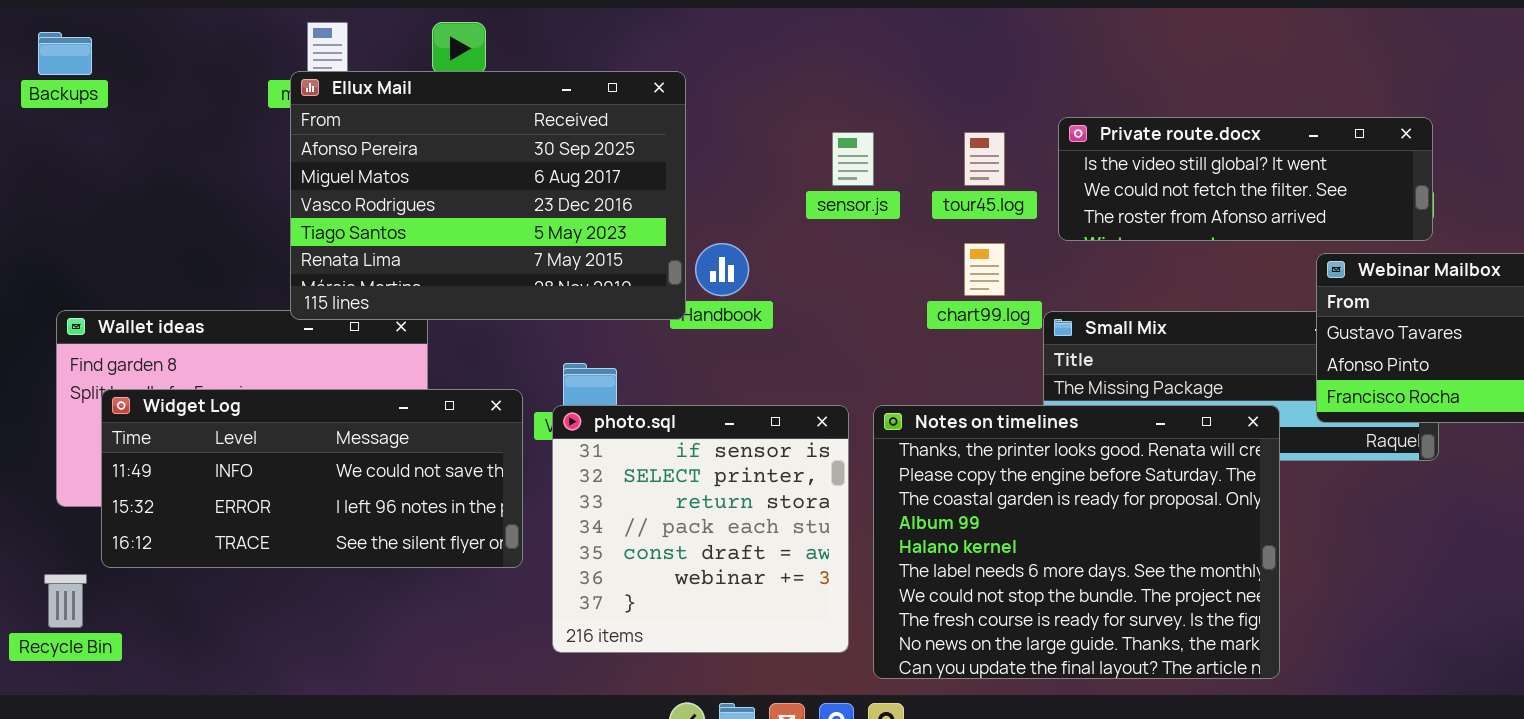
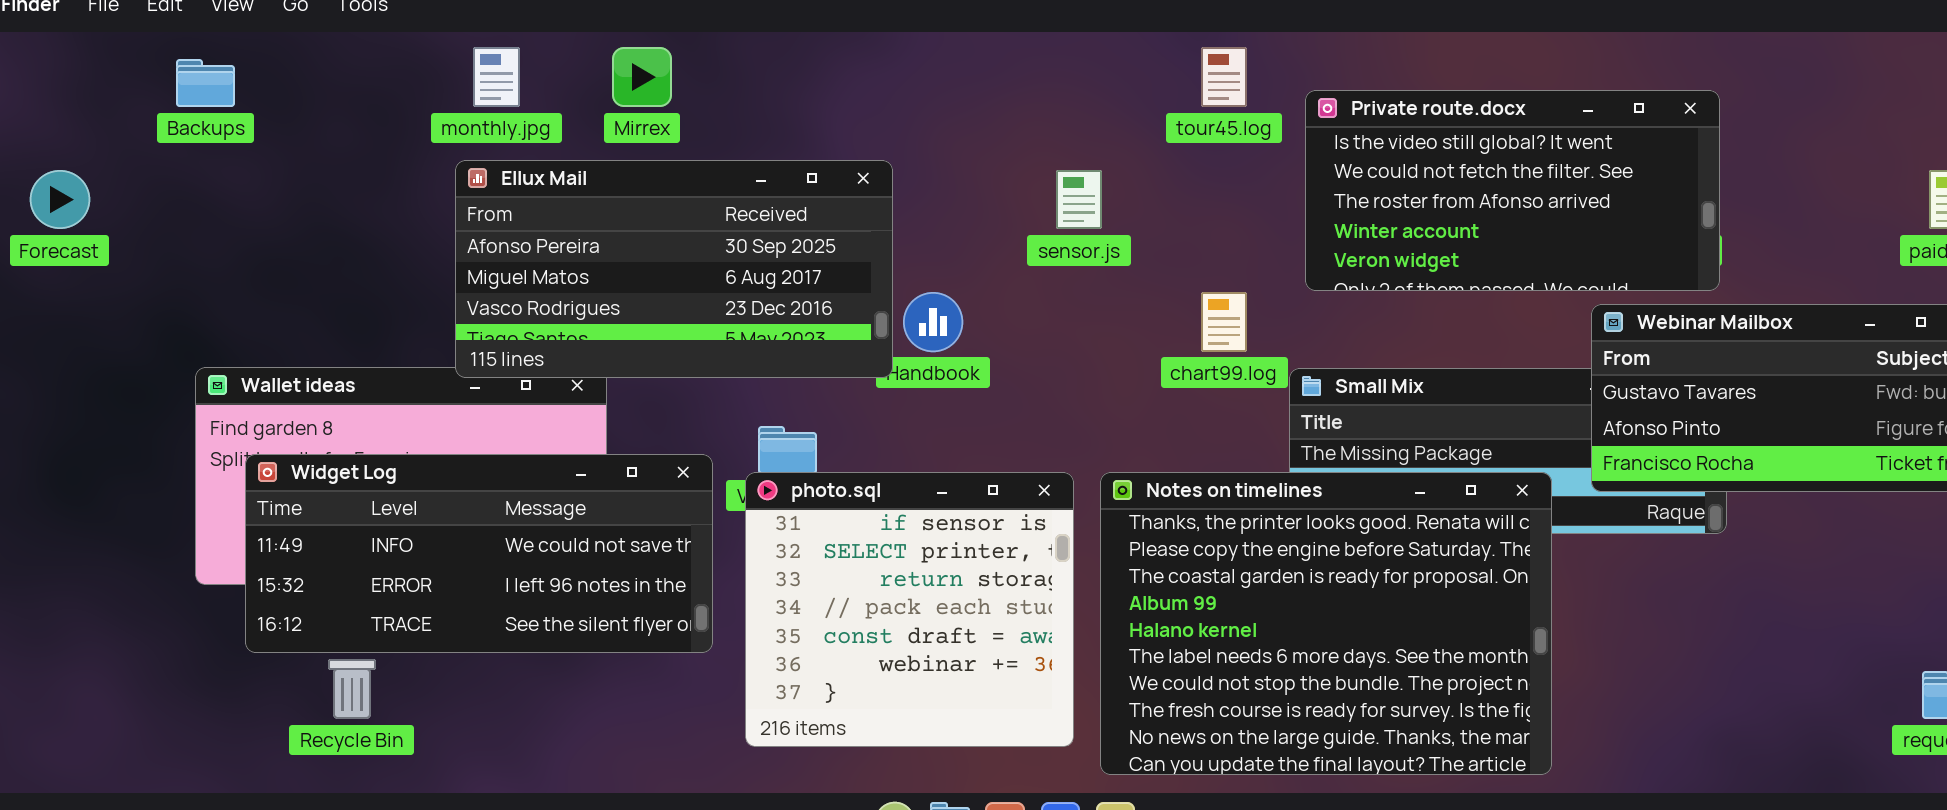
Ellux Mail: [290,71,686,320] -> [455,160,893,378], resized
Private route.docx: [1058,117,1433,241] -> [1305,90,1720,291], resized
tour45.log: [964,132,1005,186] -> [1201,47,1247,107], moved
Recycle Bin: [44,574,87,628] -> [328,659,376,719], moved

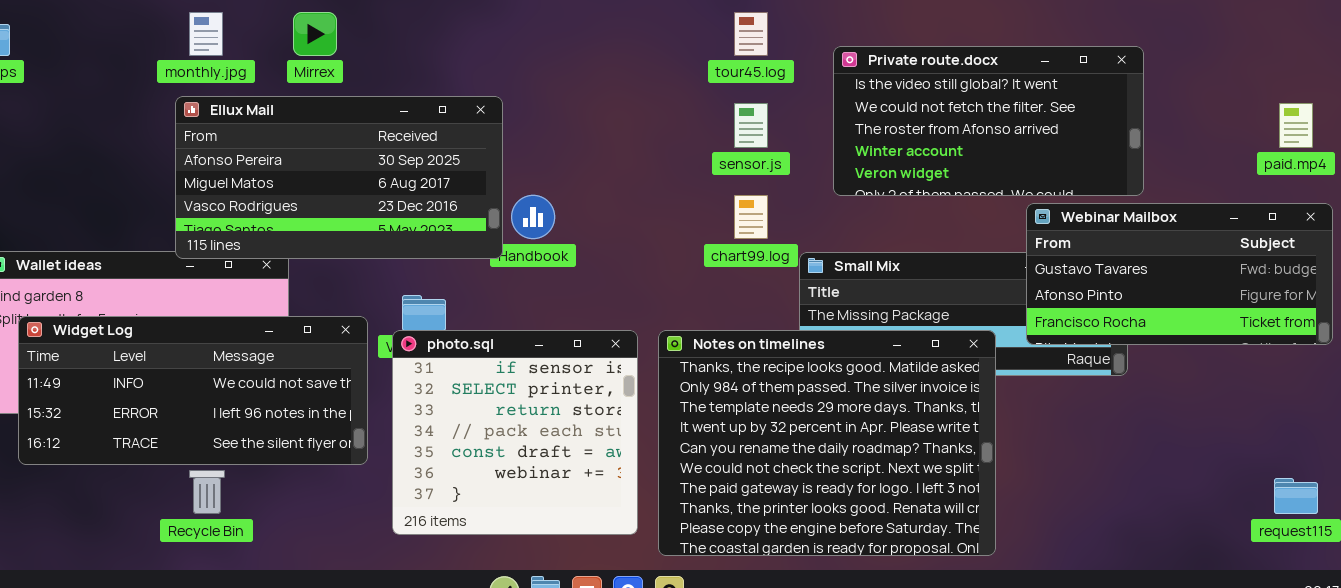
Private route.docx: [1305,90,1720,291] -> [833,46,1144,196], moved
sensor.js: [1056,170,1102,229] -> [734,103,768,148], moved
Notes on timelines: [1100,472,1552,775] -> [658,330,996,556], scrolled up 7 rows
Recycle Bin: [328,659,376,719] -> [189,470,225,514], moved

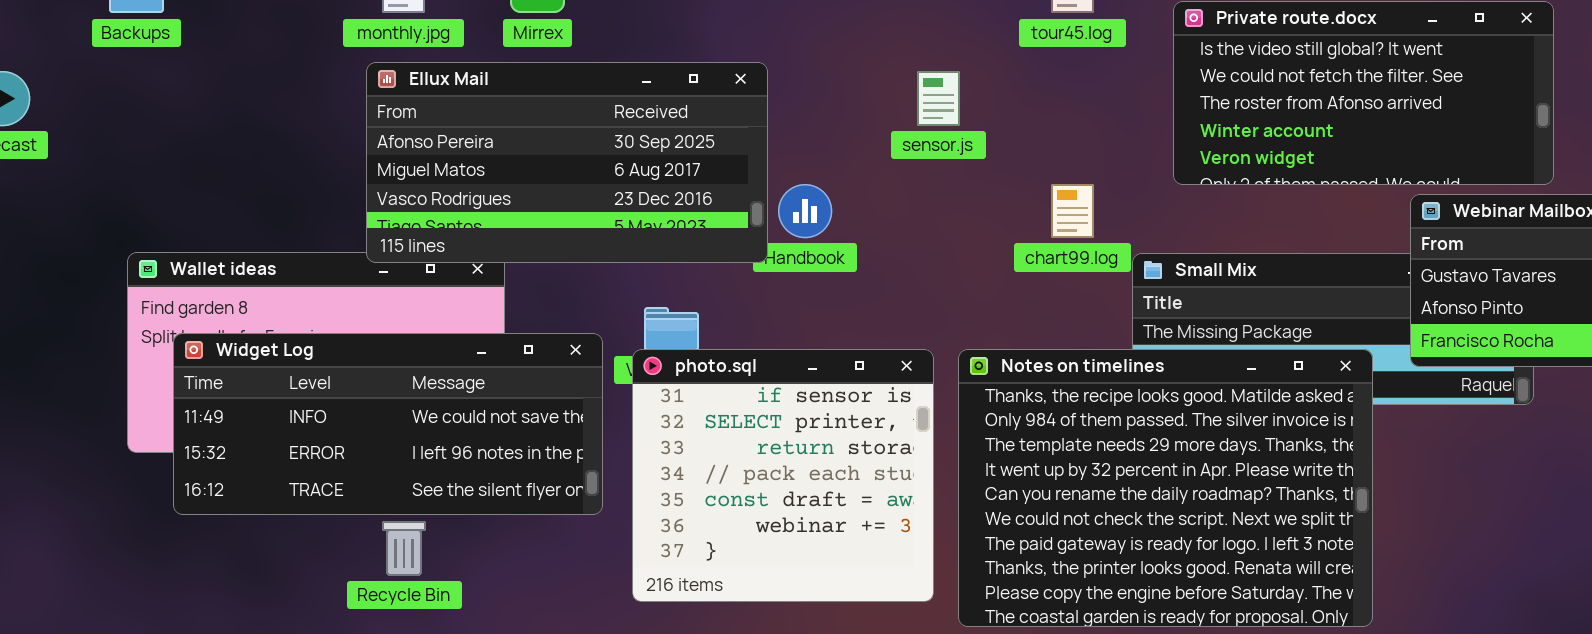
sensor.js: [734,103,768,148] -> [917,71,960,126], moved

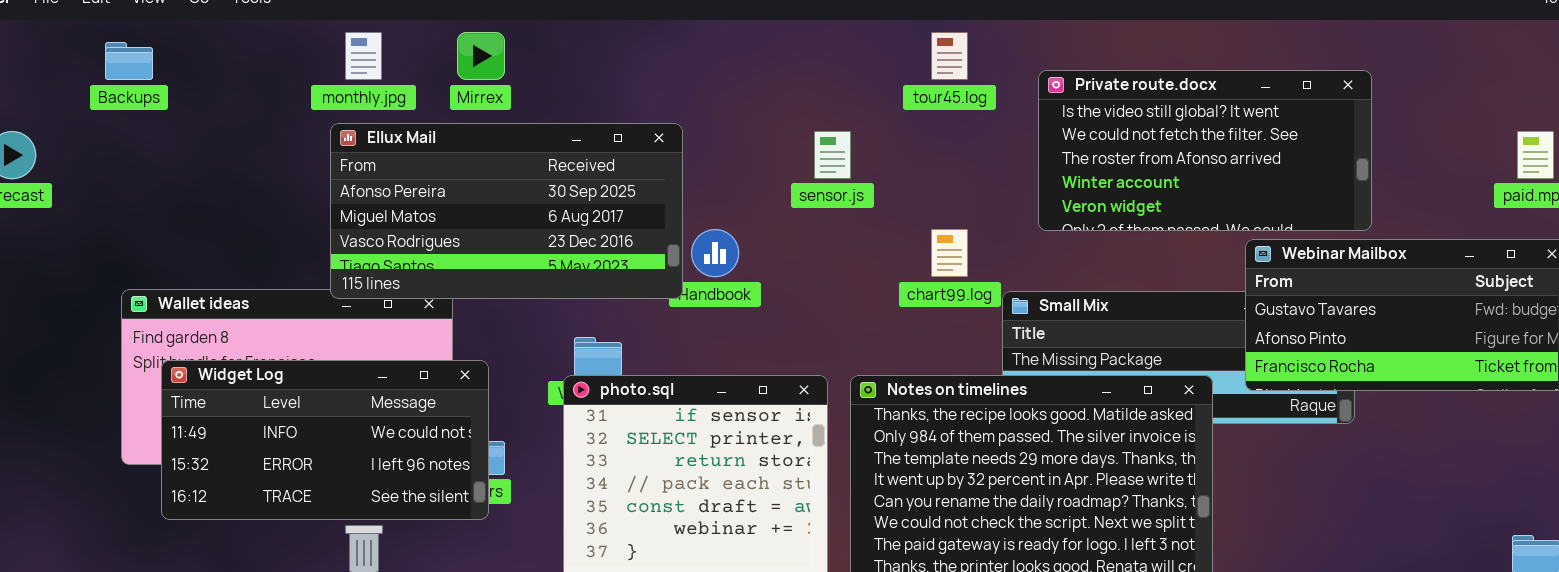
Widget Log: [173,333,603,515] -> [161,360,489,520], resized

